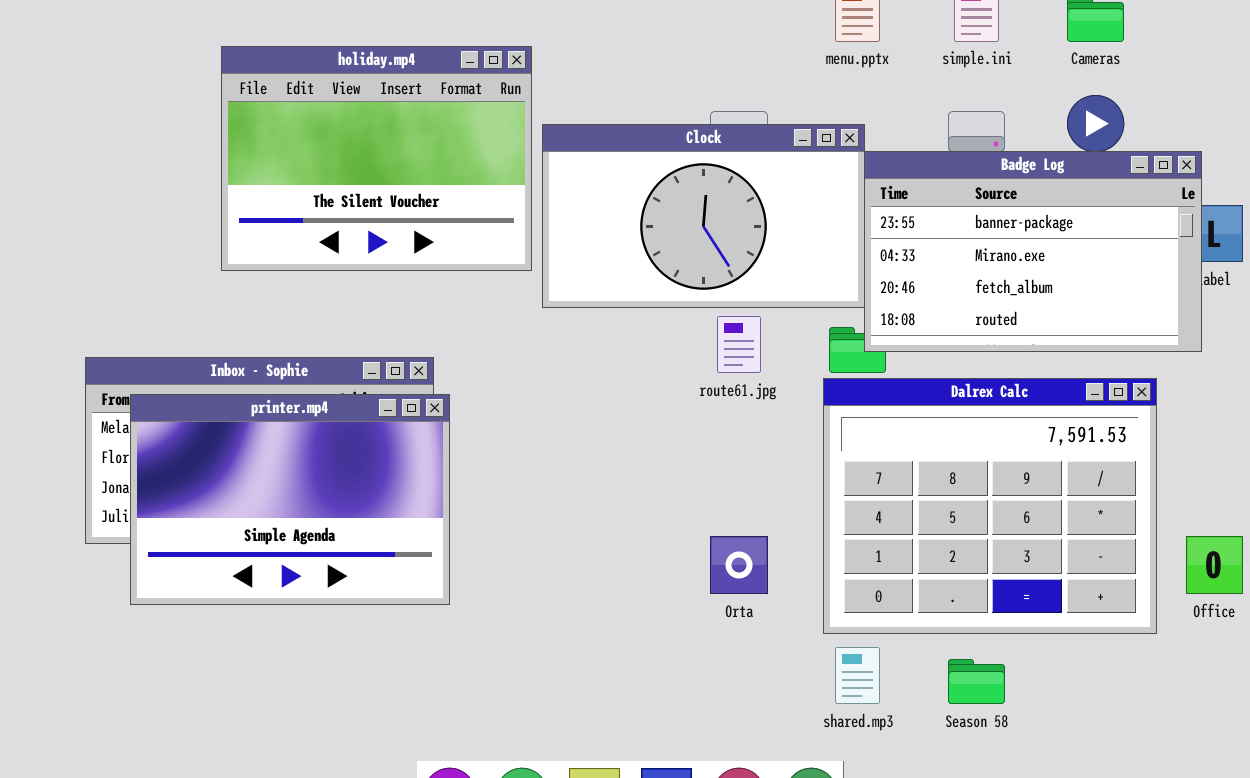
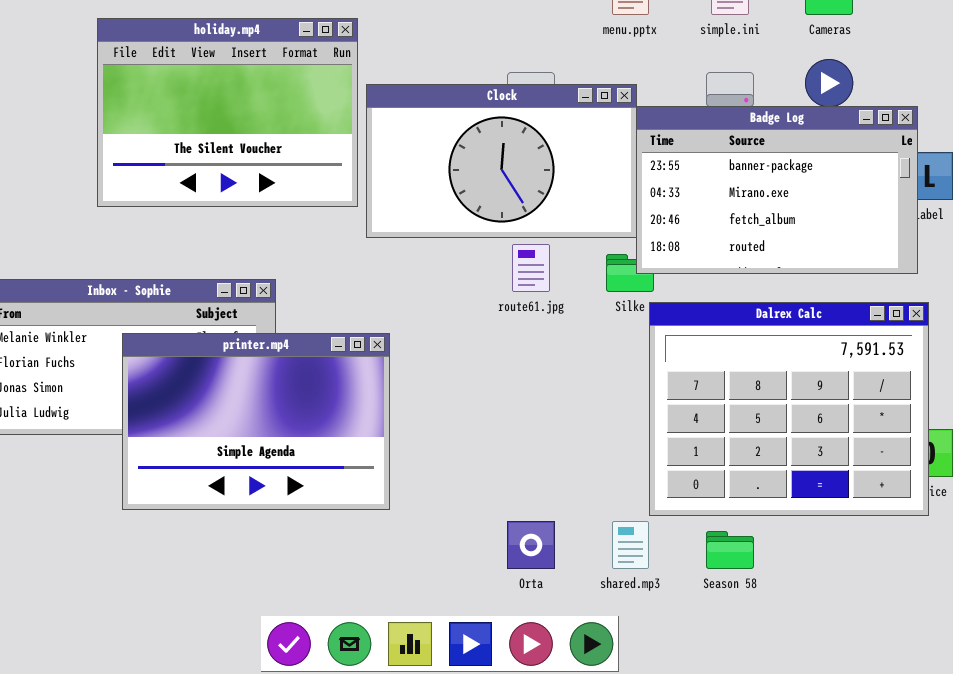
Dalrex Calc: [823,378,1157,634] -> [649,302,929,516], moved
printer.mp4: [130,394,450,605] -> [122,333,390,510], moved
Orta: [710,536,768,594] -> [507,521,555,569], moved

